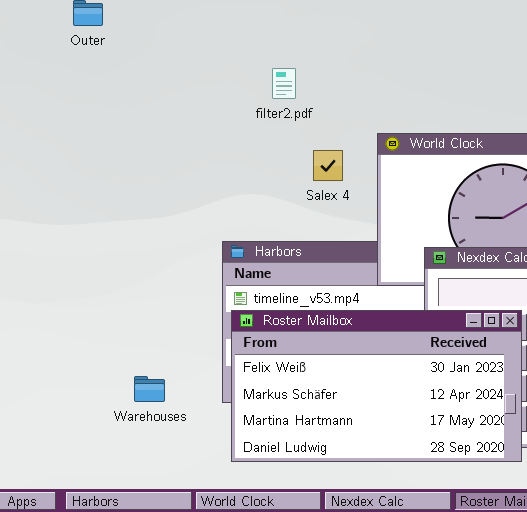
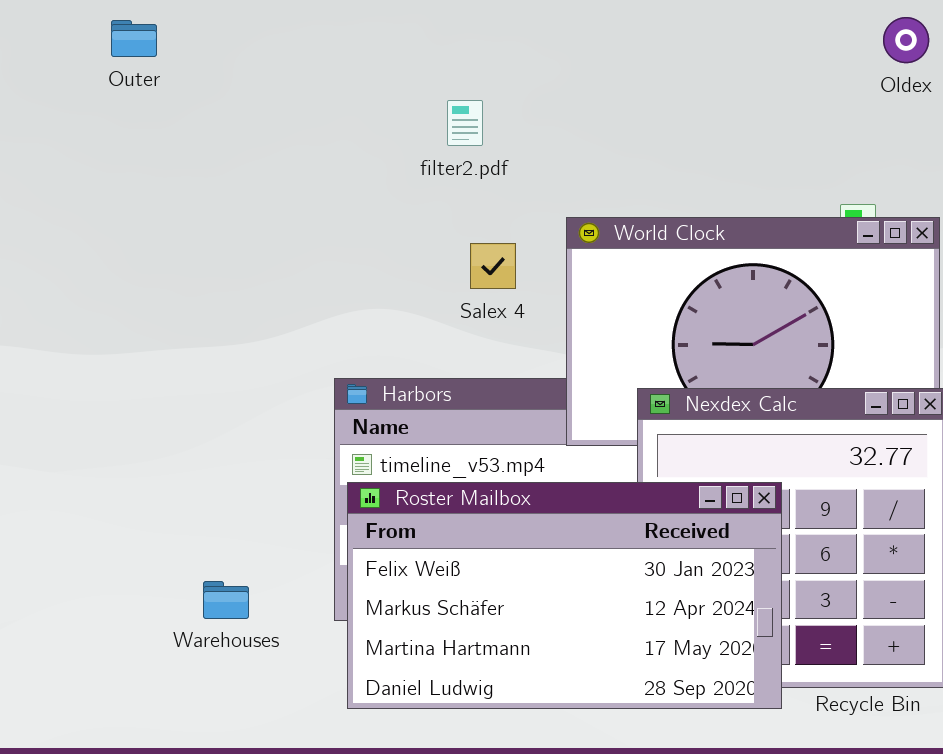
filter2.pdf: [272,68,296,99] -> [447,100,483,146], moved

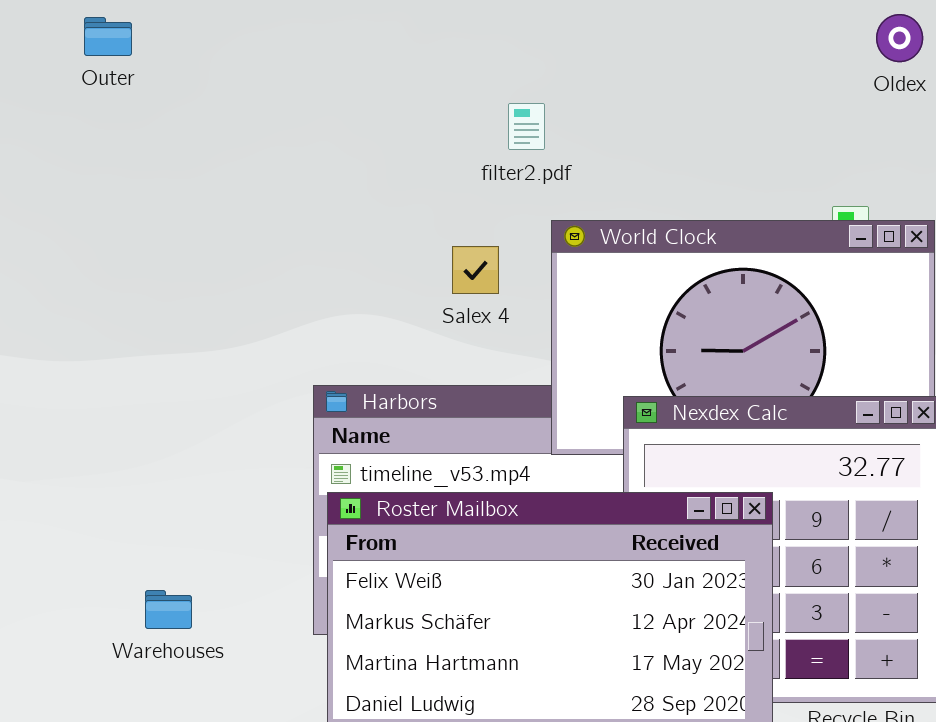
filter2.pdf: [447,100,483,146] -> [508,103,545,150], moved
Warehouses: [203,581,249,619] -> [145,590,192,629], moved

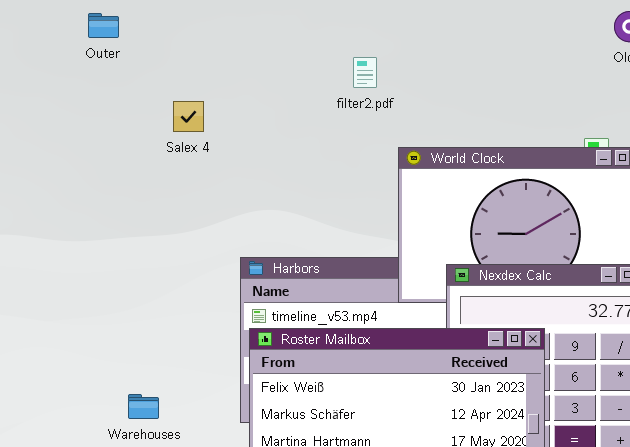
filter2.pdf: [508,103,545,150] -> [353,57,377,88], moved
Salex 4: [452,246,499,294] -> [173,101,204,132], moved

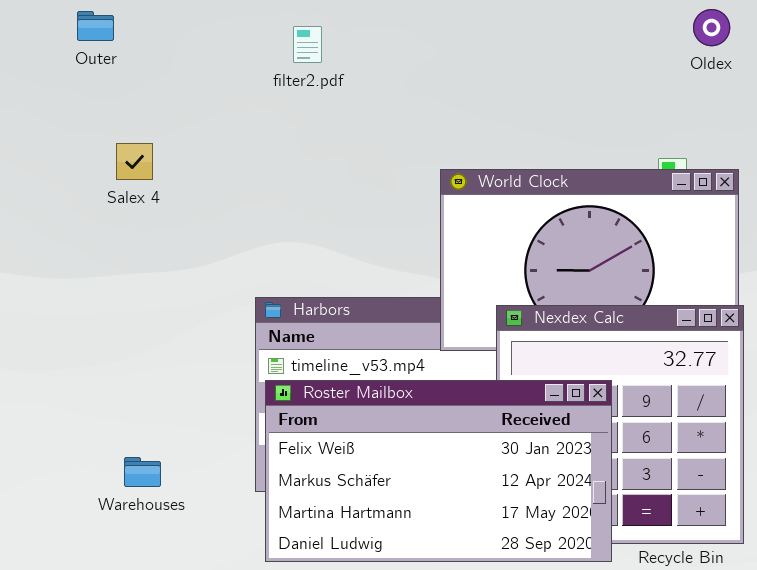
filter2.pdf: [353,57,377,88] -> [293,26,322,63], moved
Salex 4: [173,101,204,132] -> [116,143,153,180], moved

